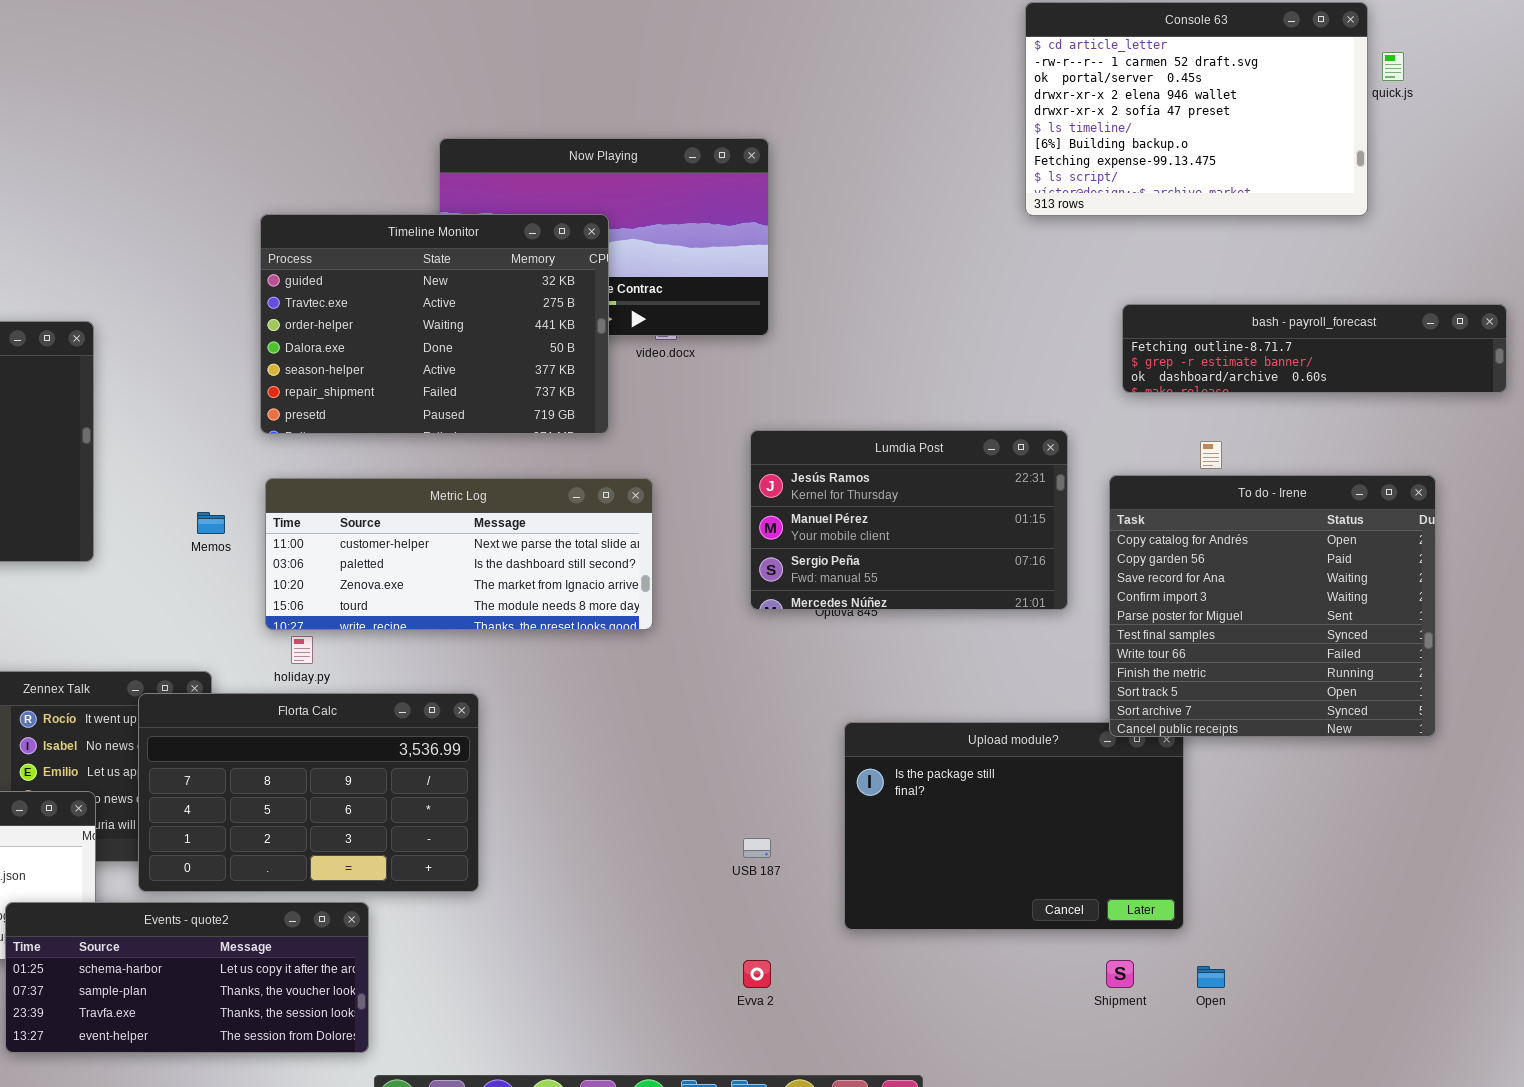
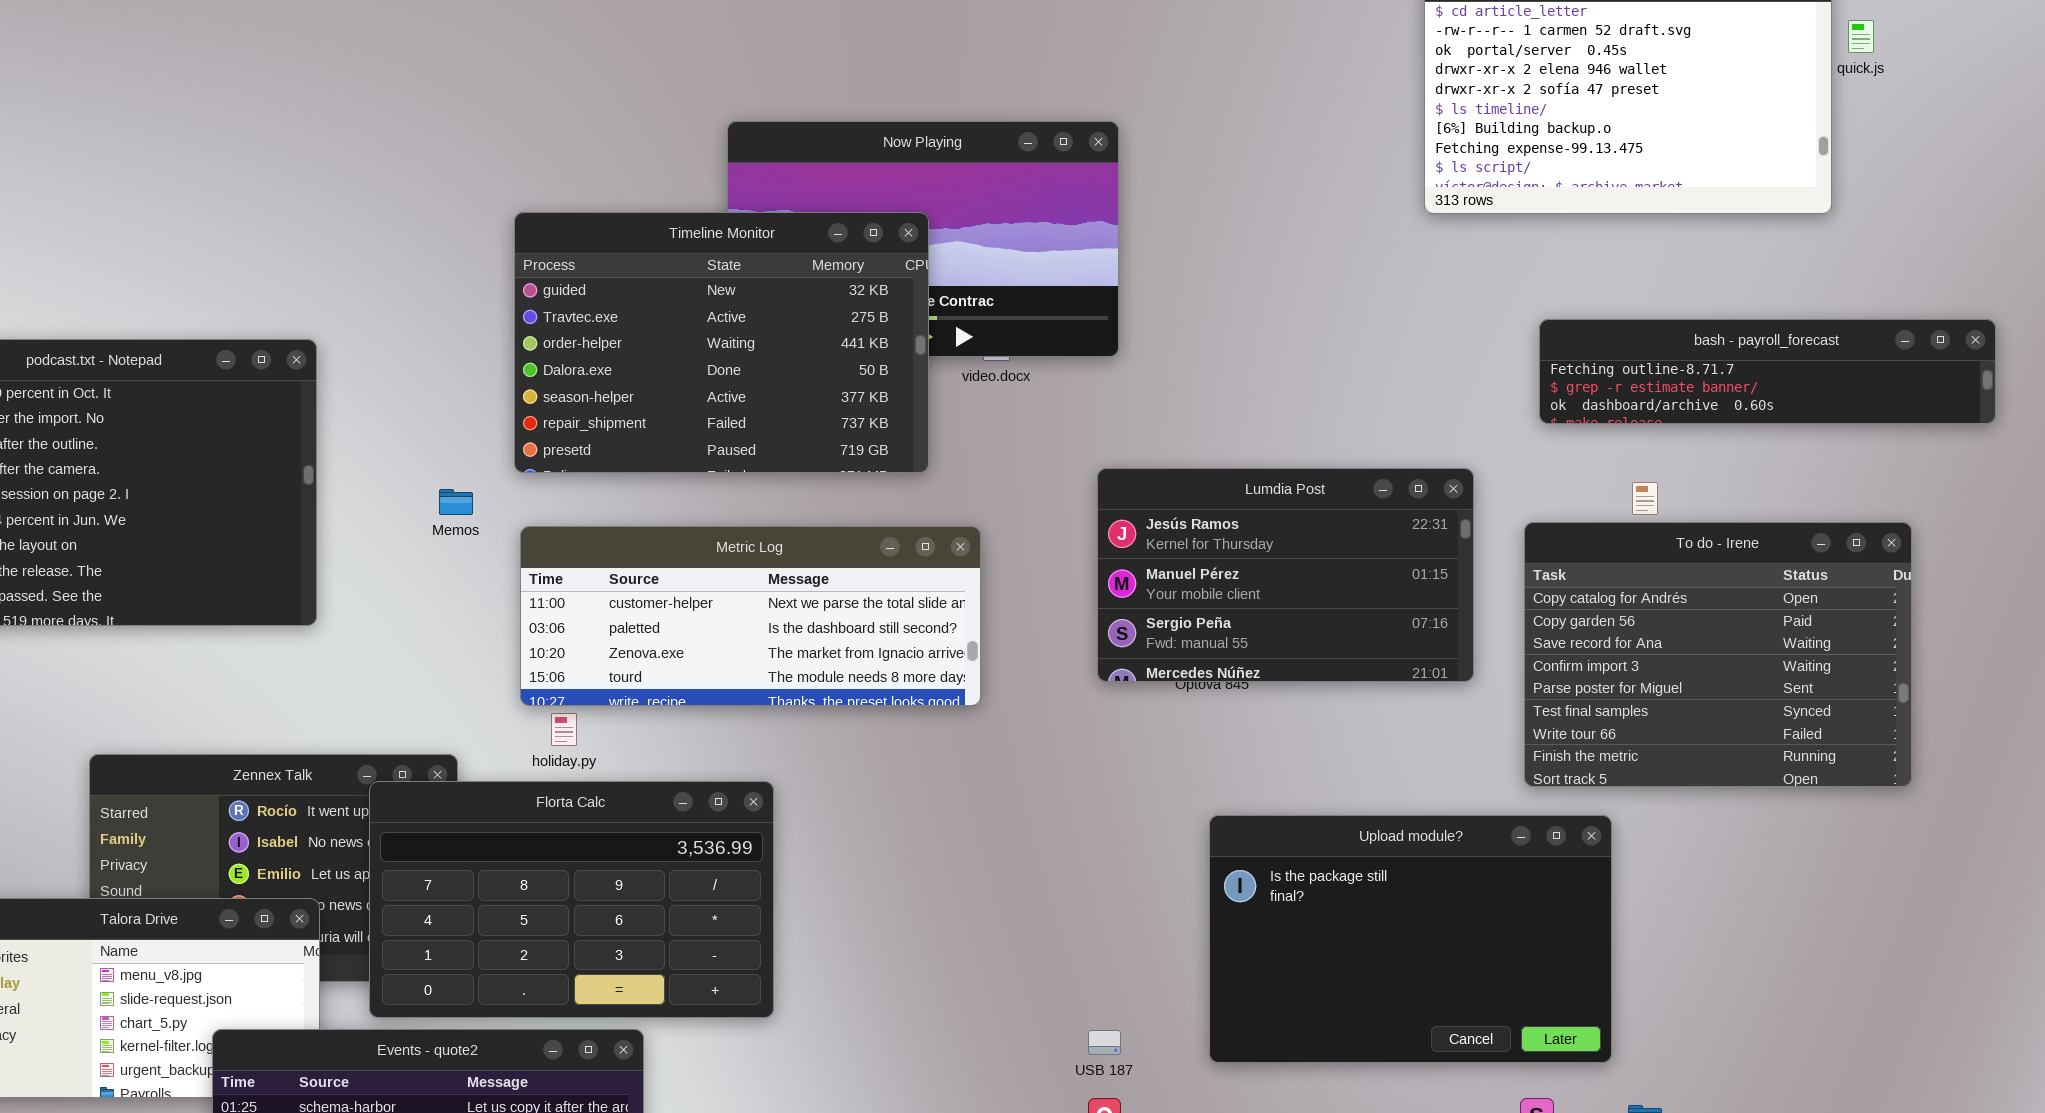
To do - Irene: [1109,475,1436,737] -> [1524,522,1912,787], resized
Memos: [197,512,225,534] -> [439,489,473,515], moved
USB 187: [743,838,771,858] -> [1088,1030,1121,1055], moved

